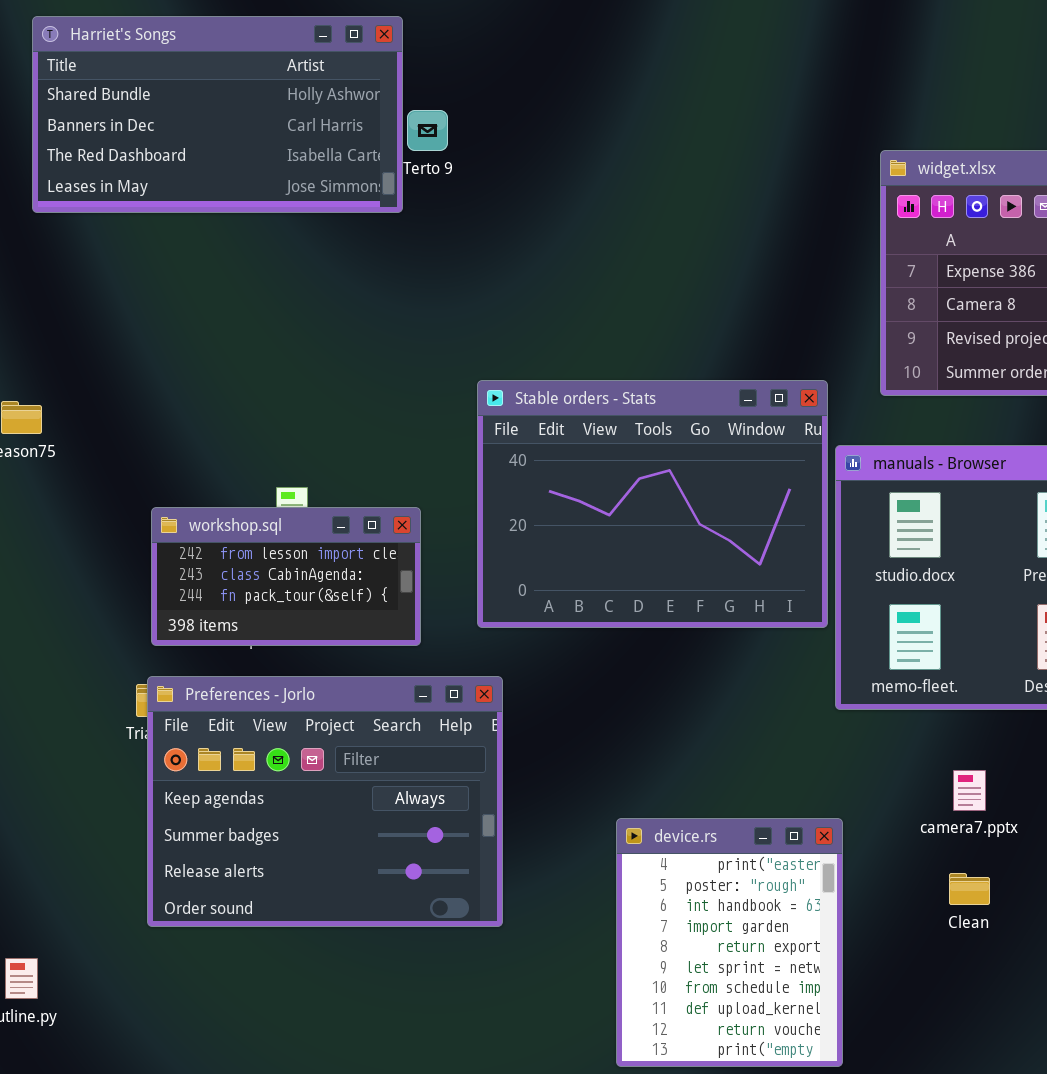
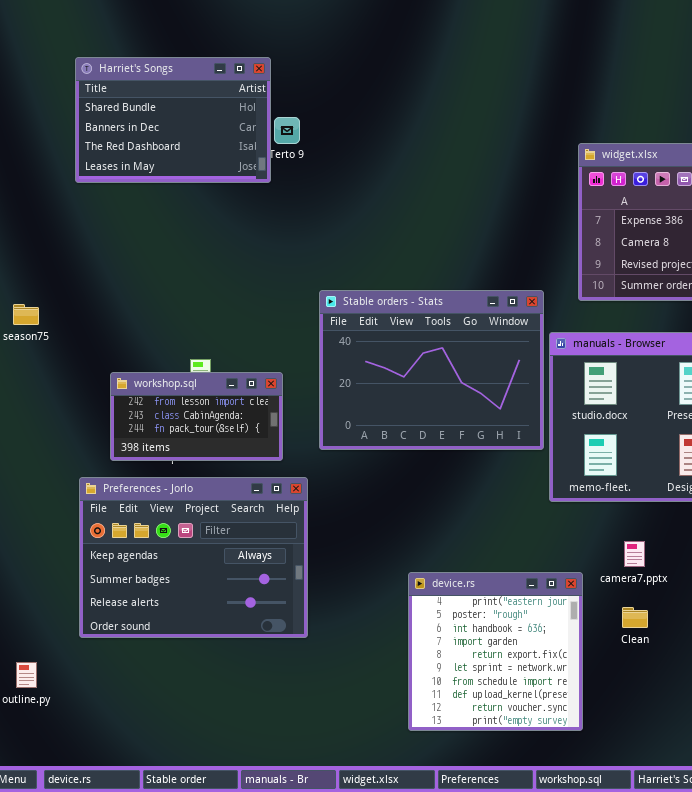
Harriet's Songs: [32,16,403,213] -> [75,57,271,183], resized
Preferences - Jorlo: [147,676,503,927] -> [79,477,308,638], moved
device.rs: [616,818,843,1067] -> [408,572,583,731], resized

